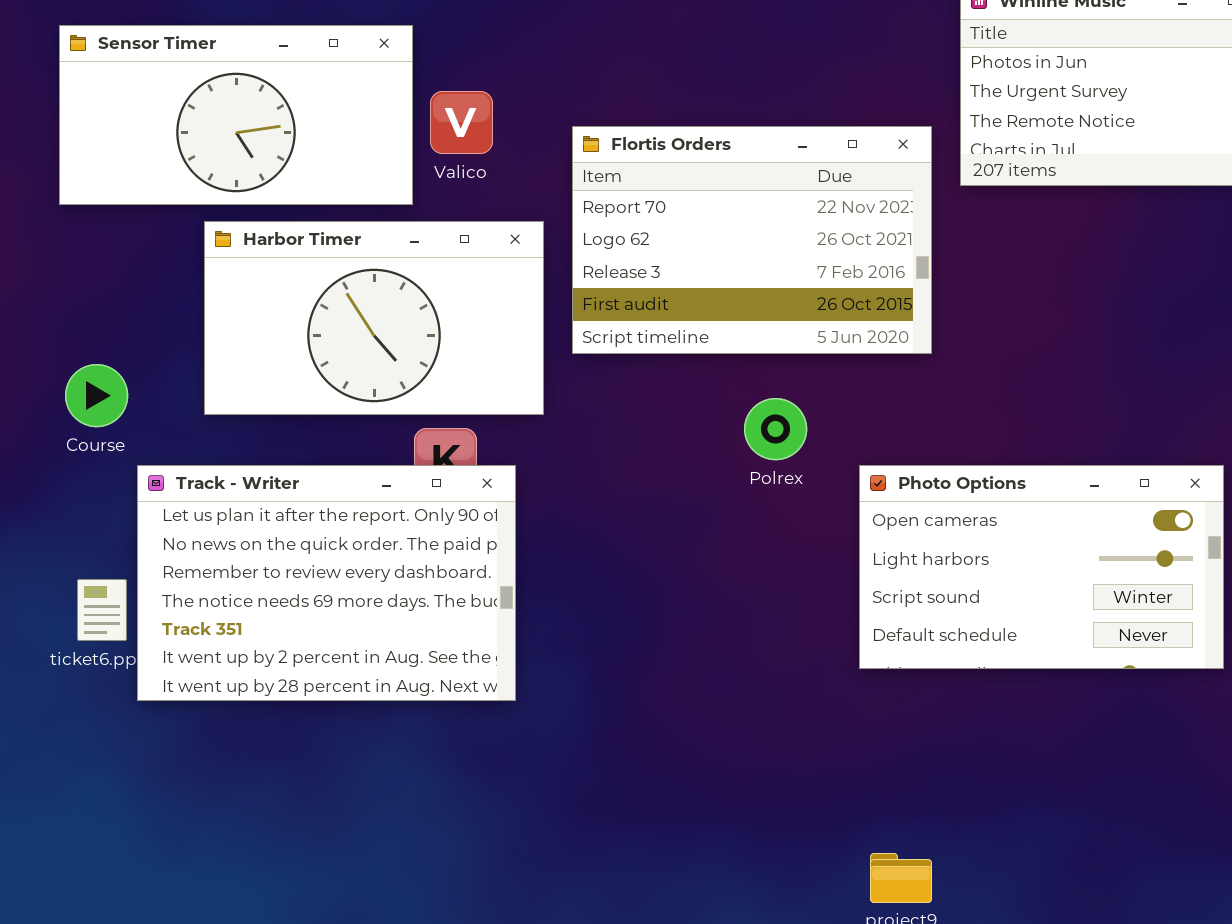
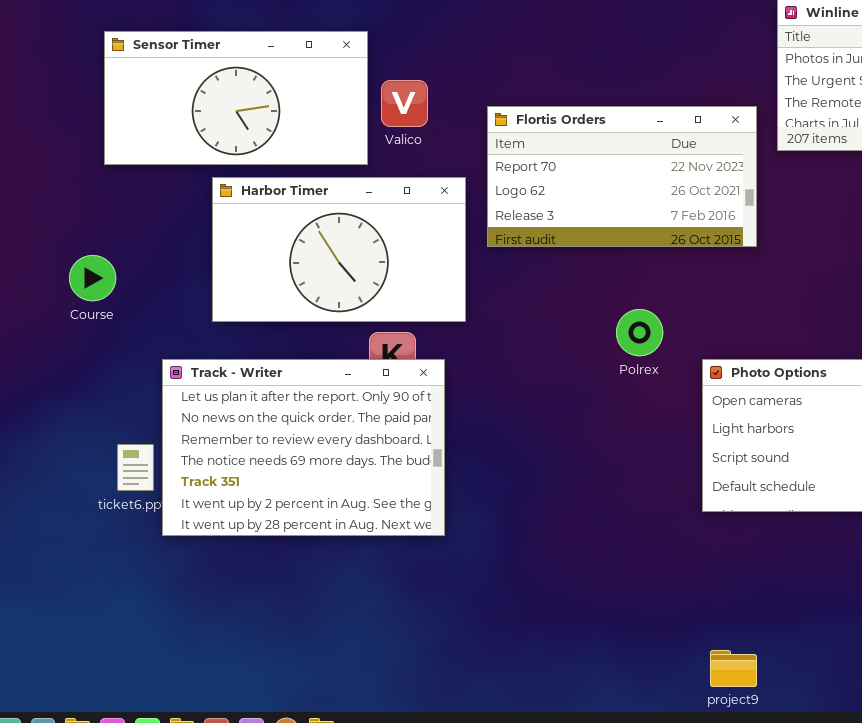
Flortis Orders: [572,126,932,354] -> [487,106,757,247], resized
Course: [65,364,128,427] -> [69,255,116,301], moved

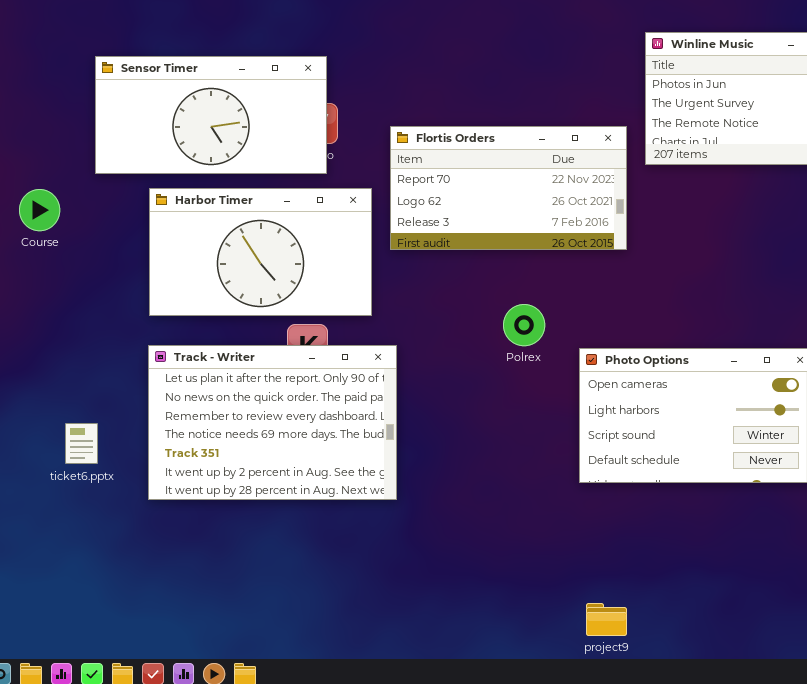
Sensor Timer: [104,31,368,165] -> [95,56,327,174], moved
Course: [69,255,116,301] -> [19,189,60,231], moved
Track - Writer: [162,359,445,536] -> [148,345,397,500], moved

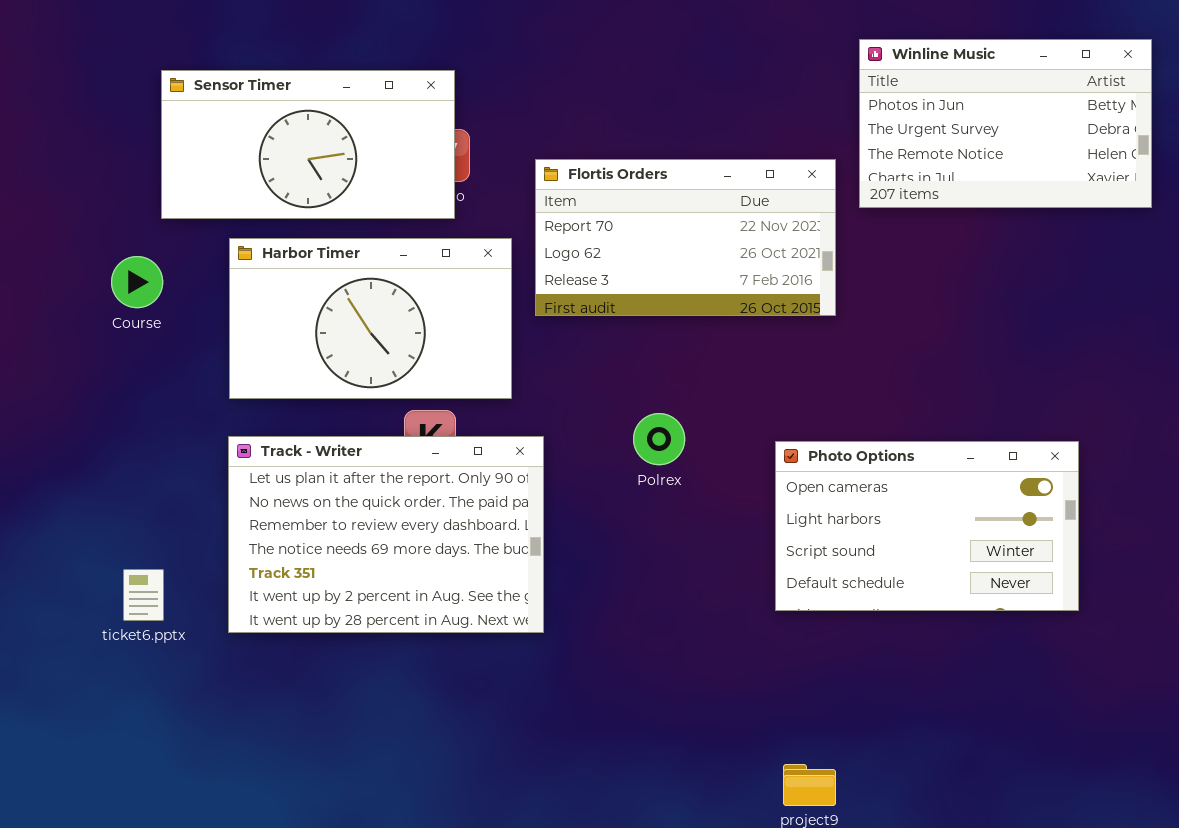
Course: [19,189,60,231] -> [111,256,163,308], moved
Polrex: [503,304,545,346] -> [633,413,685,465], moved
ticket6.pptx: [65,423,98,464] -> [123,569,164,621], moved

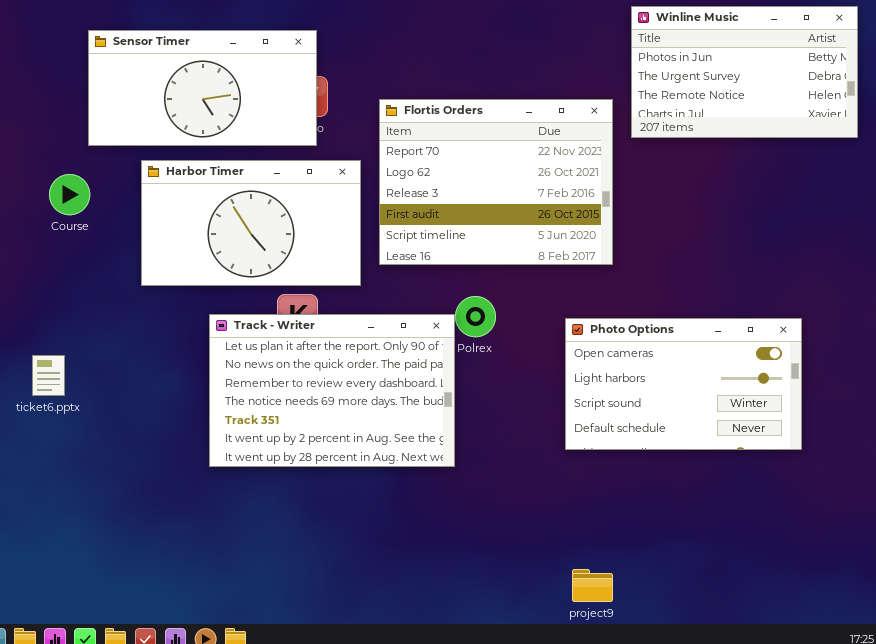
Flortis Orders: [535,159,836,316] -> [379,99,613,265], resized
Track - Writer: [228,436,544,633] -> [209,314,455,467], moved
ticket6.pptx: [123,569,164,621] -> [32,355,65,396], moved

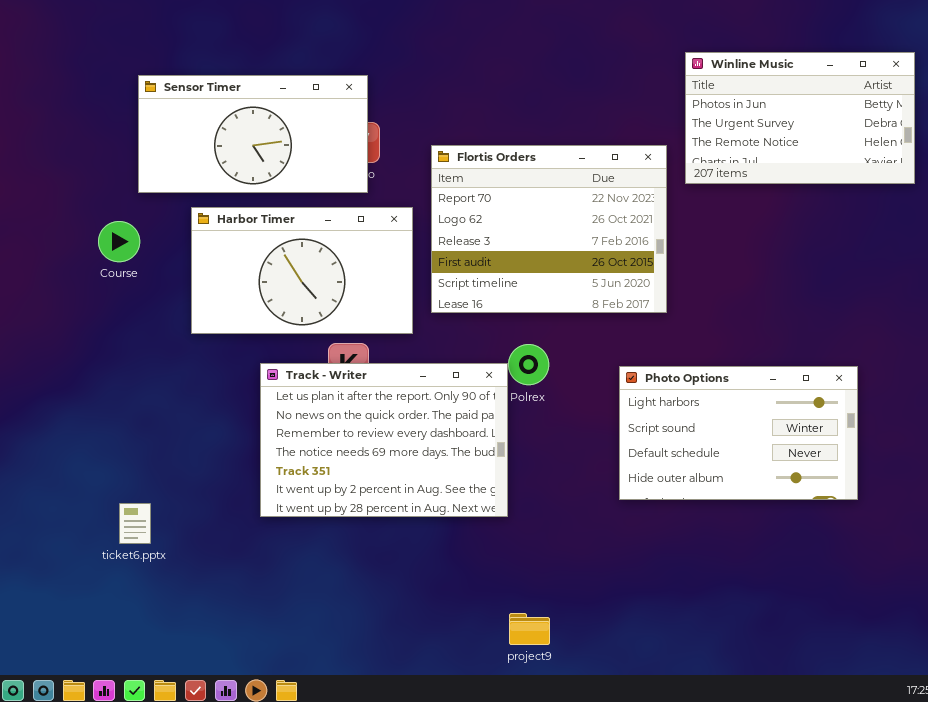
Photo Options: [565,318,802,450] -> [619,366,858,500], scrolled down 1 row
ticket6.pptx: [32,355,65,396] -> [119,503,151,544], moved
project9: [572,569,613,602] -> [509,613,550,645], moved

